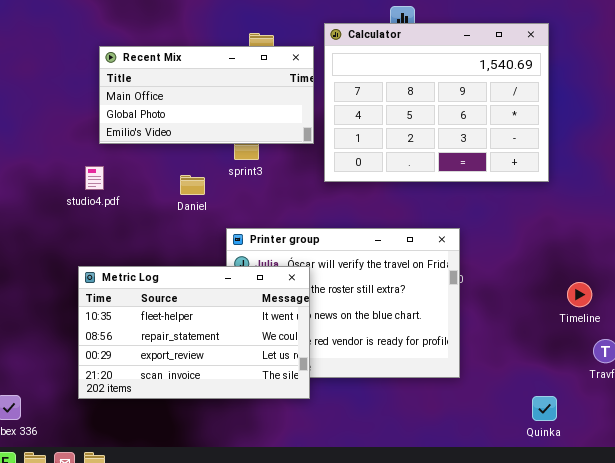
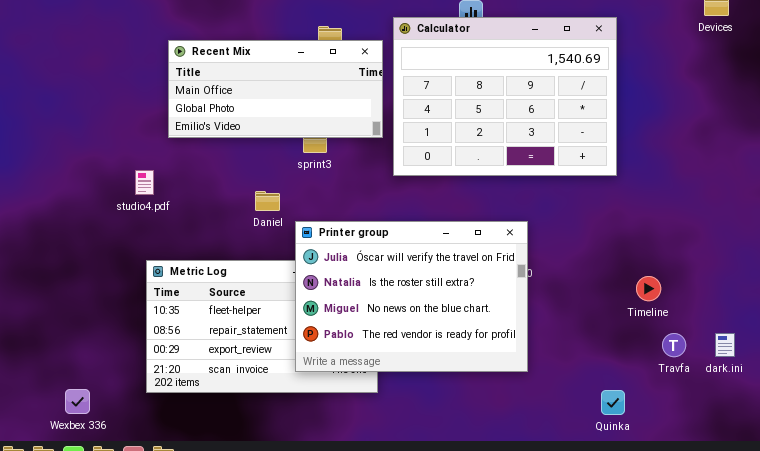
studio4.pdf: [85,166,104,190] -> [135,170,154,195], moved
Daniel: [180,175,205,195] -> [255,191,280,211], moved
Printer group: [226,228,460,378] -> [295,221,528,372], raised

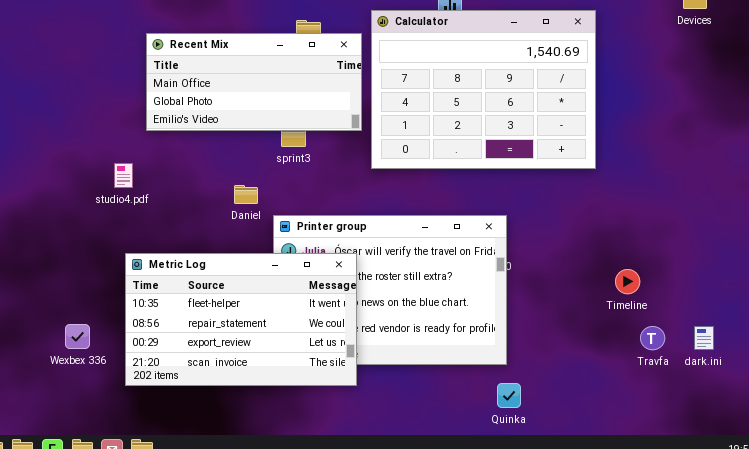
Metric Log: [146,260,378,393] -> [125,253,357,386], raised
Wexbex 336: [65,389,90,414] -> [65,324,90,349], moved
Quinka: [601,390,625,415] -> [497,383,521,408], moved

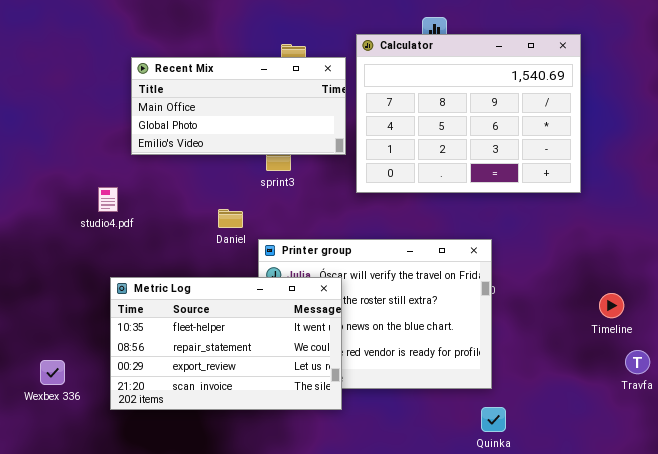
Wexbex 336: [65,324,90,349] -> [40,360,65,385], moved

